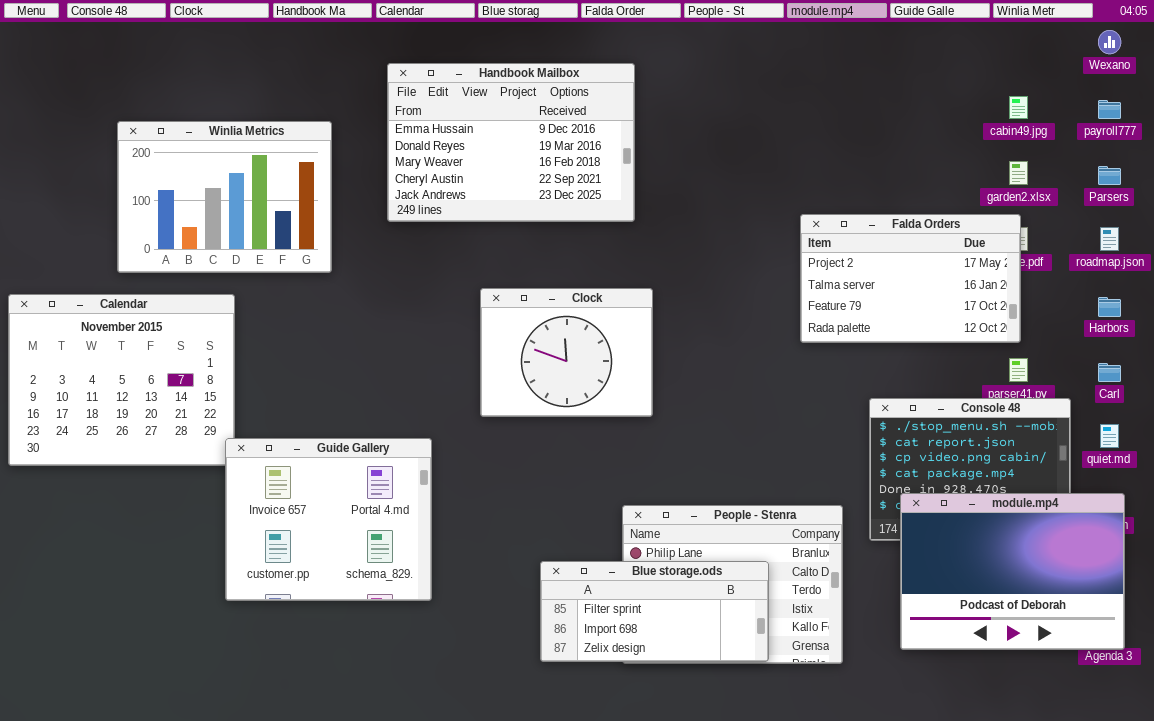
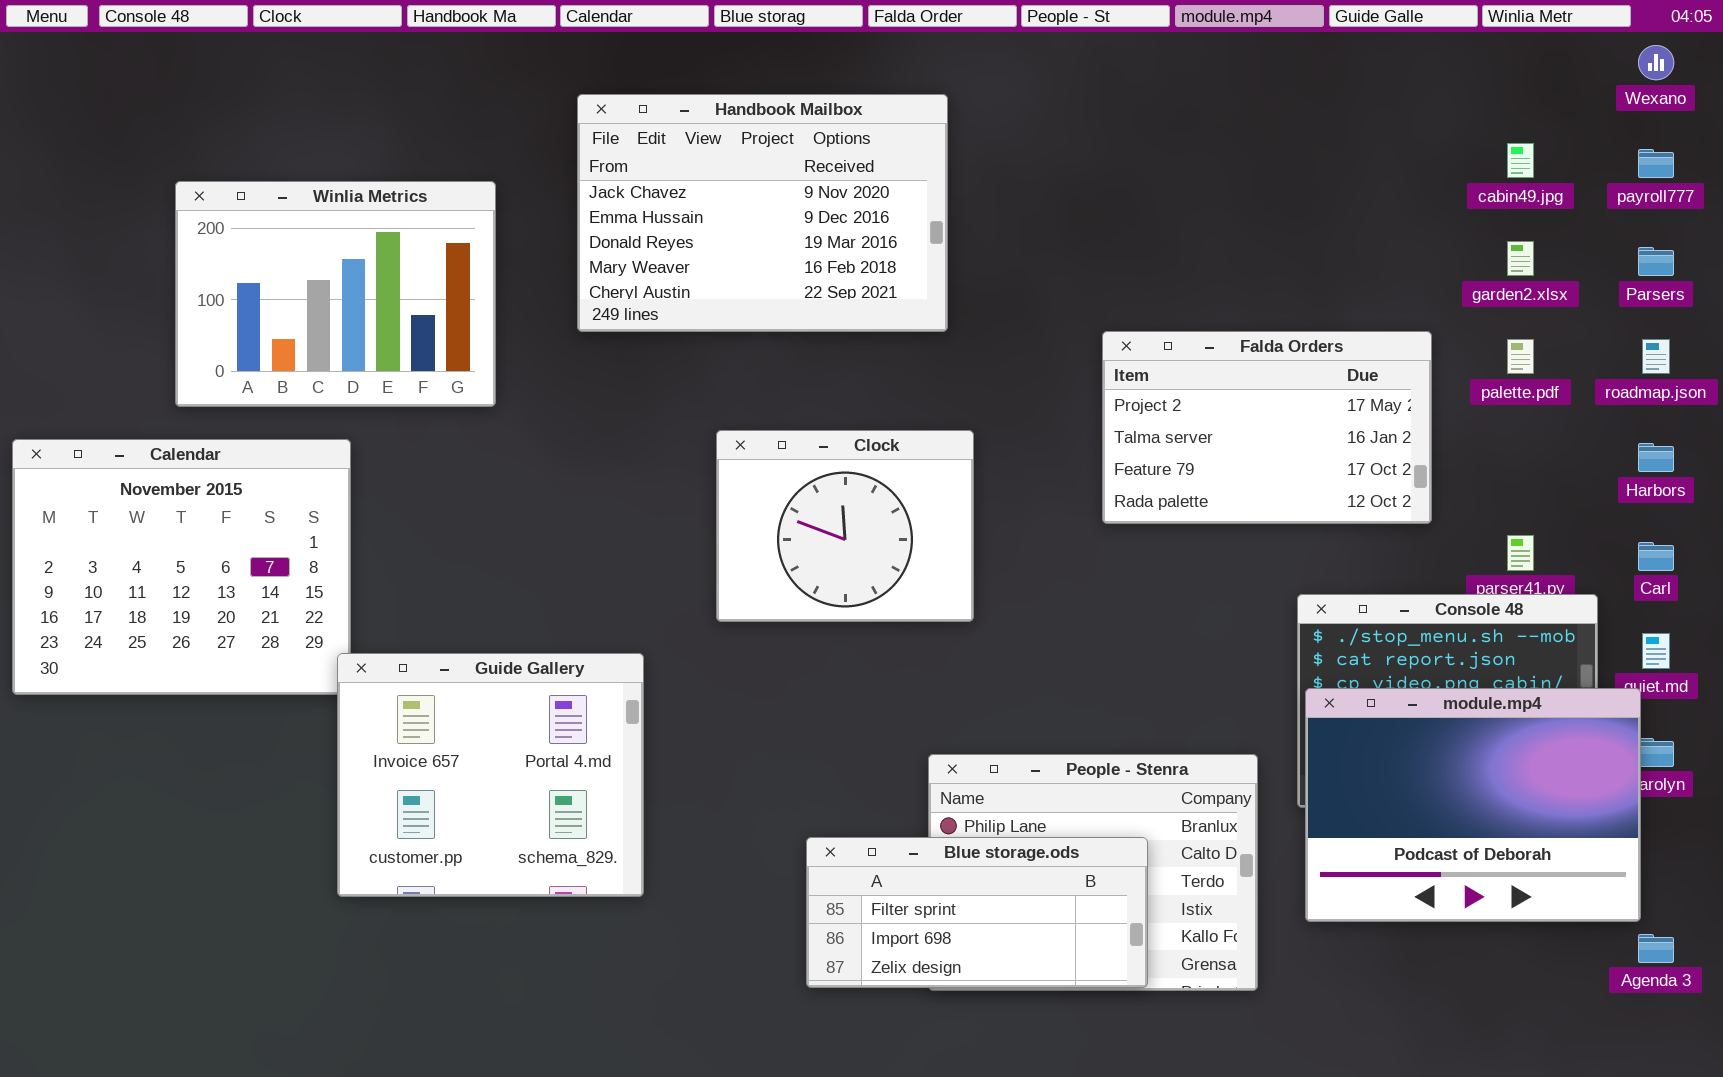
Handbook Mailbox: [387,63,635,222] -> [577,94,948,332], scrolled up 1 row
Falda Orders: [800,214,1021,343] -> [1102,331,1432,524], moved
module.mp4: [900,493,1125,650] -> [1305,688,1641,922], moved

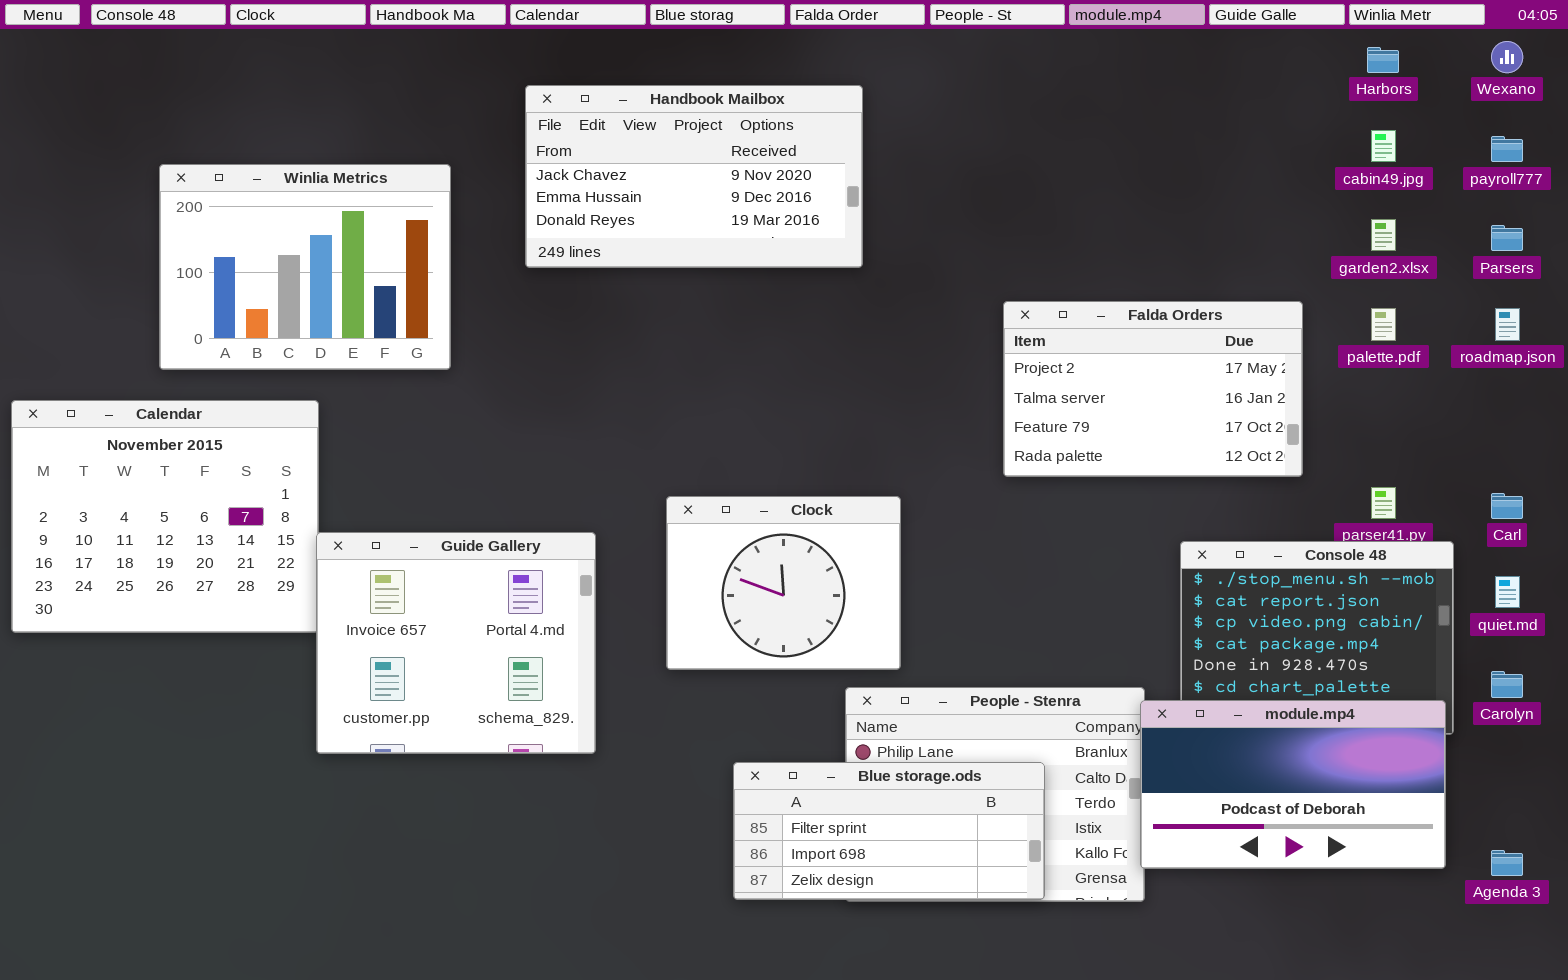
Handbook Mailbox: [577,94,948,332] -> [525,85,863,268], resized
Clock: [716,430,974,622] -> [666,496,901,670], moved
Harbors: [1638,443,1674,472] -> [1367,47,1399,73], moved
Guide Gallery: [337,653,644,897] -> [316,532,596,754], moved
module.mp4: [1305,688,1641,922] -> [1140,700,1446,869], moved, resized

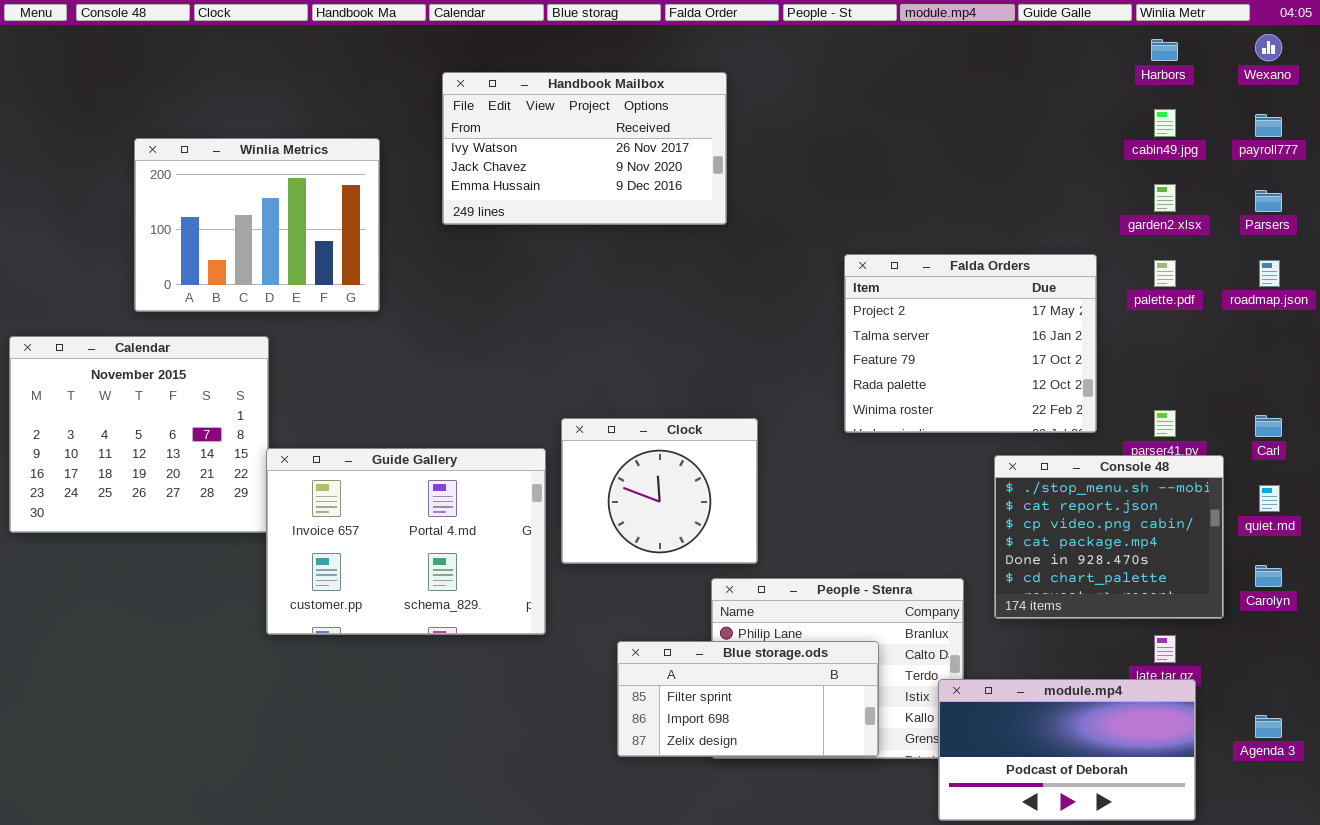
Handbook Mailbox: [525,85,863,268] -> [442,72,727,225], scrolled up 1 row
Falda Orders: [1003,301,1303,477] -> [844,254,1097,433], resized
Guide Gallery: [316,532,596,754] -> [266,448,546,635], resized
module.mp4: [1140,700,1446,869] -> [938,679,1196,821], moved

